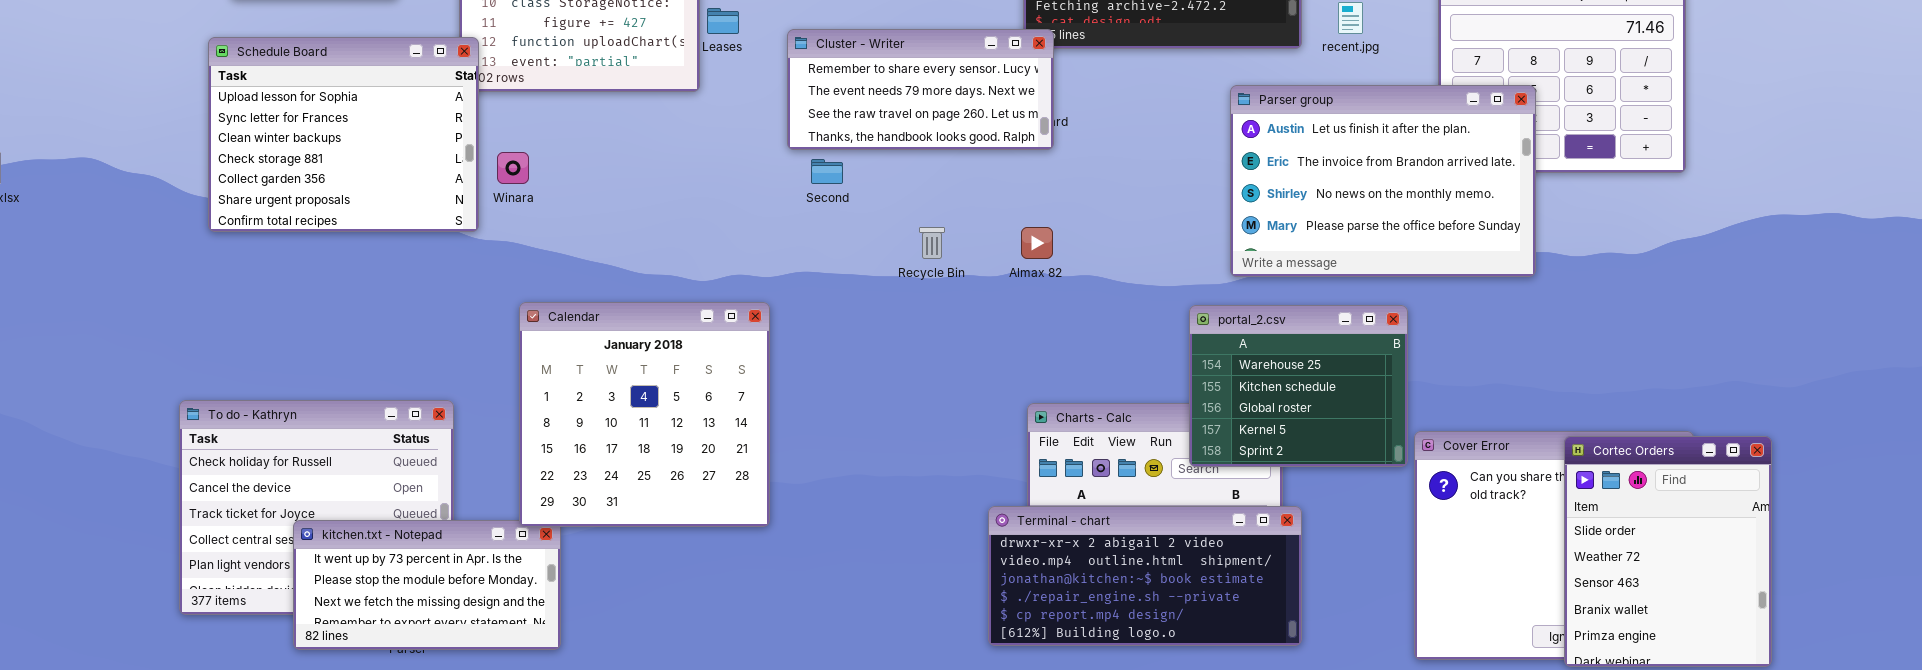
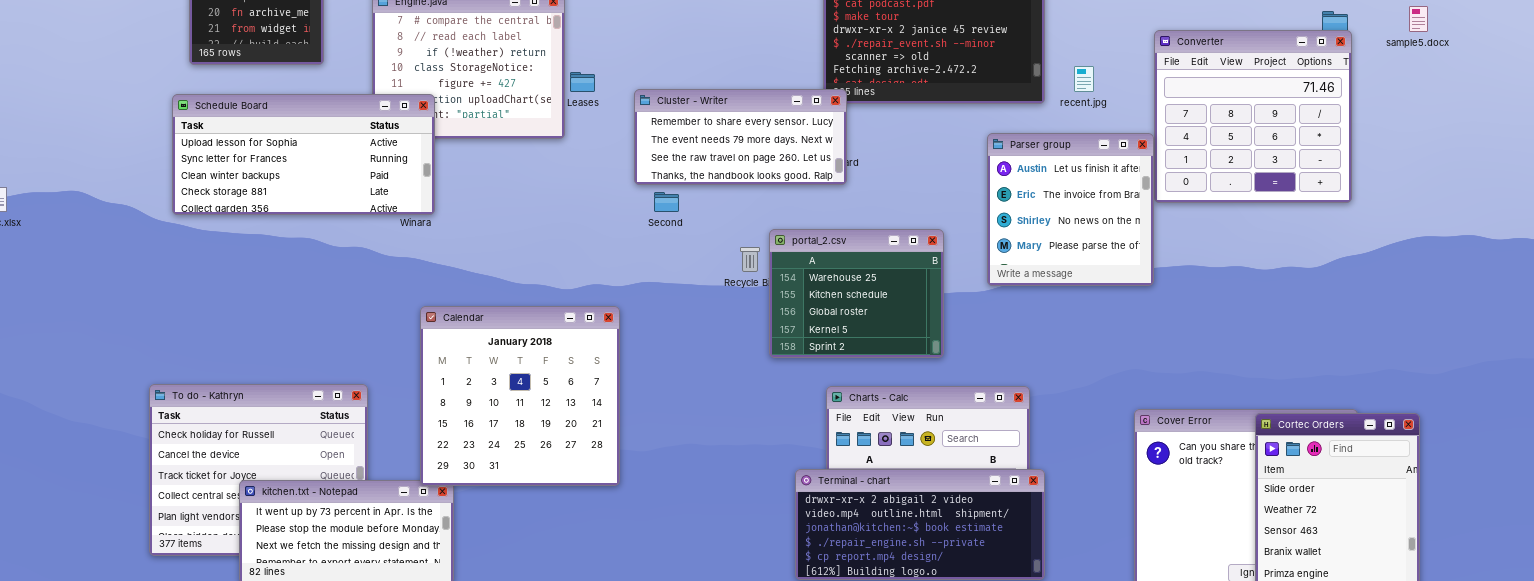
Schedule Board: [208,37,479,232] -> [172,94,435,215], resized
Parser group: [1230,85,1536,277] -> [987,133,1154,286], resized
portal_2.csv: [1189,305,1408,467] -> [769,229,944,358], moved

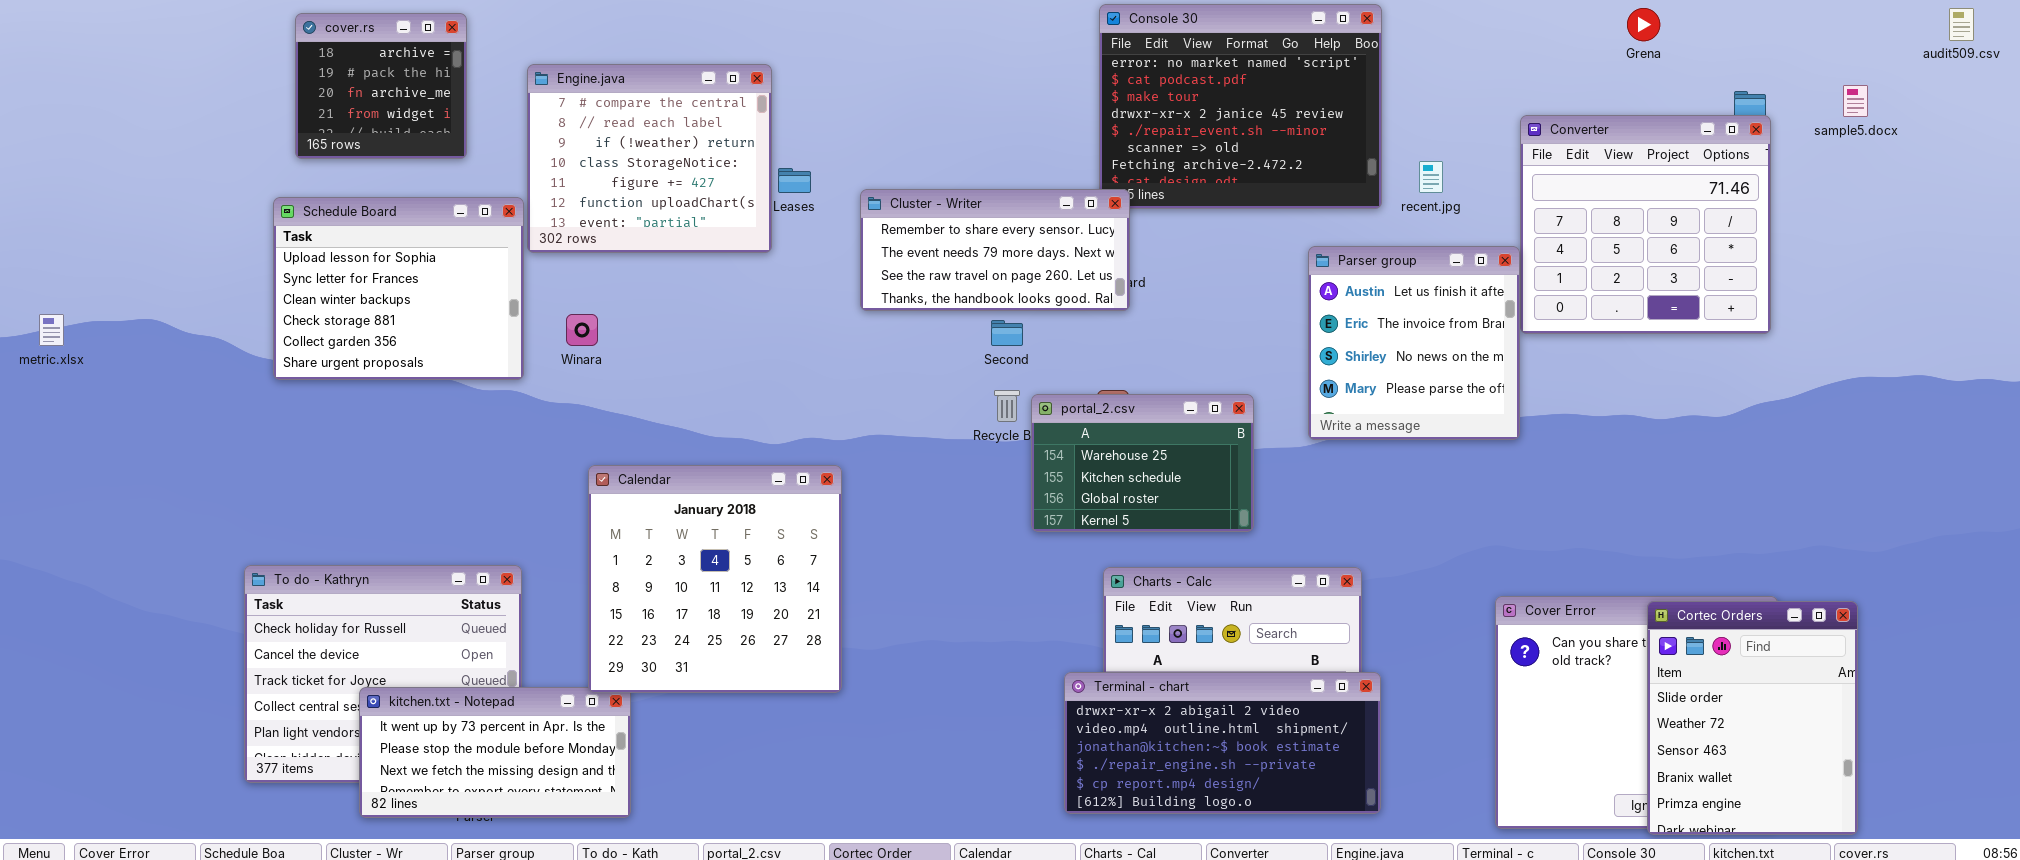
Schedule Board: [172,94,435,215] -> [273,197,524,380], resized
Second: [654,192,679,212] -> [991,320,1023,346], moved
portal_2.csv: [769,229,944,358] -> [1031,394,1254,532], resized

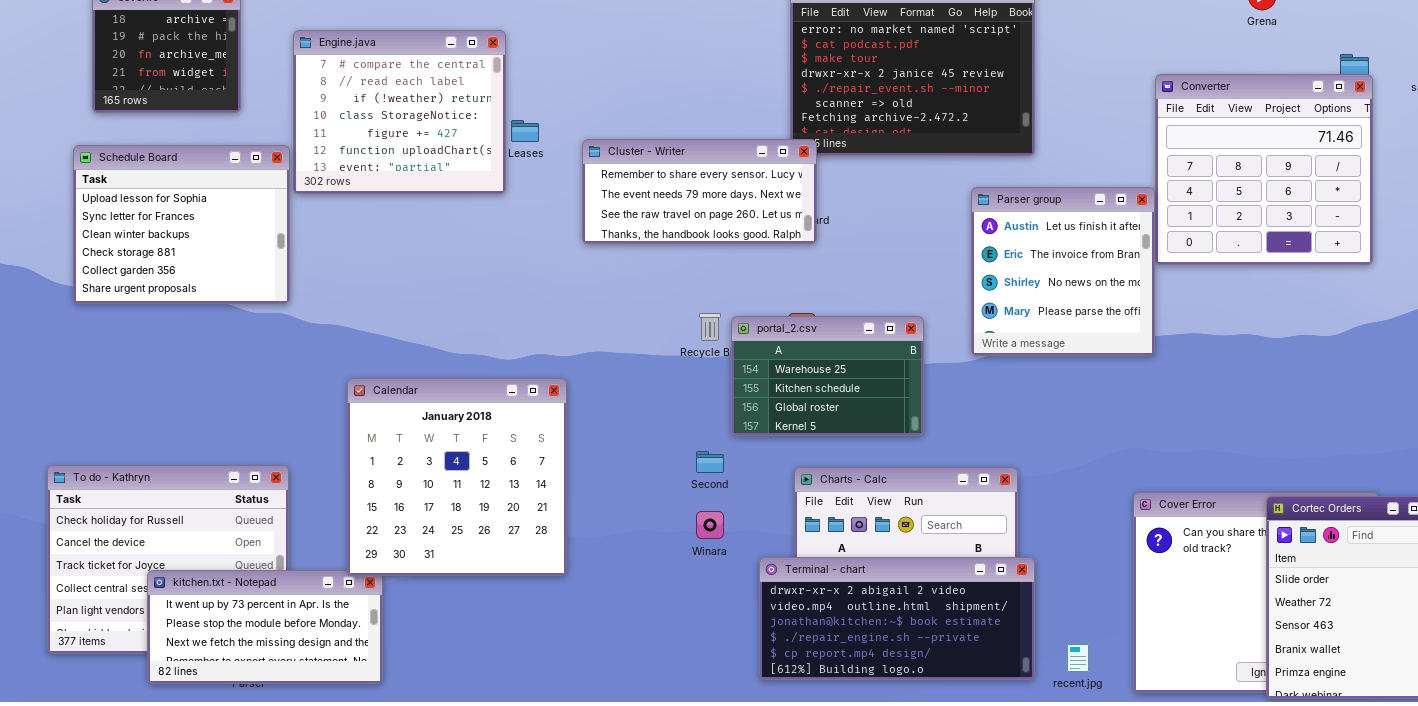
recent.jpg: [1419,161,1443,193] -> [1067,644,1089,672], moved
Winara: [566,314,598,346] -> [696,511,724,539], moved
Second: [991,320,1023,346] -> [696,451,724,473], moved

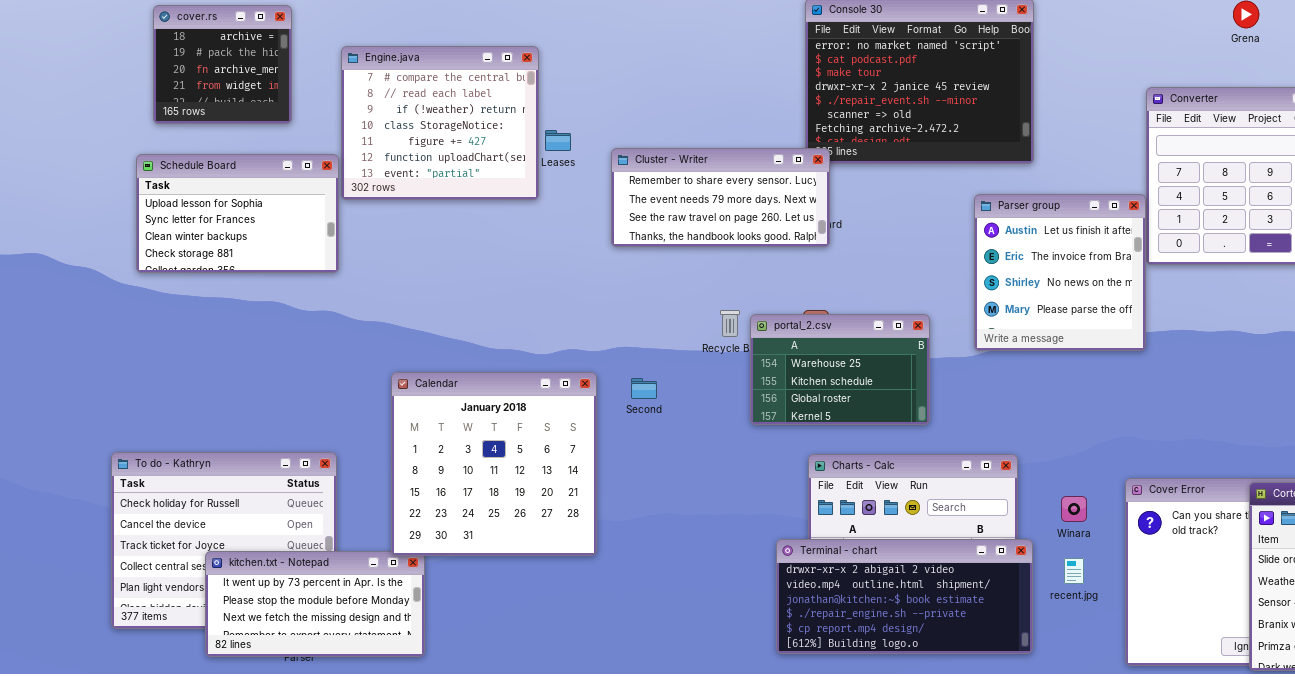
Schedule Board: [73,145,290,304] -> [136,154,339,273], resized
Second: [696,451,724,473] -> [631,378,657,399], moved
Winara: [696,511,724,539] -> [1061,496,1087,522], moved
recent.jpg: [1067,644,1089,672] -> [1064,558,1084,584], moved

